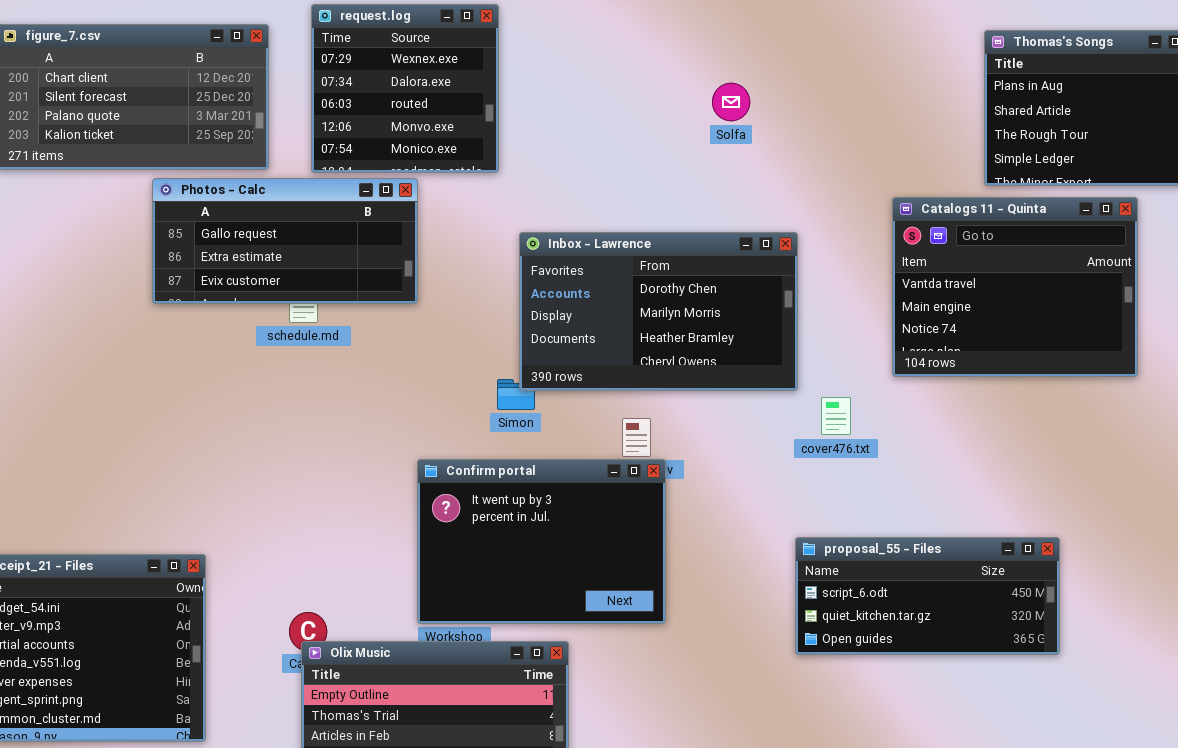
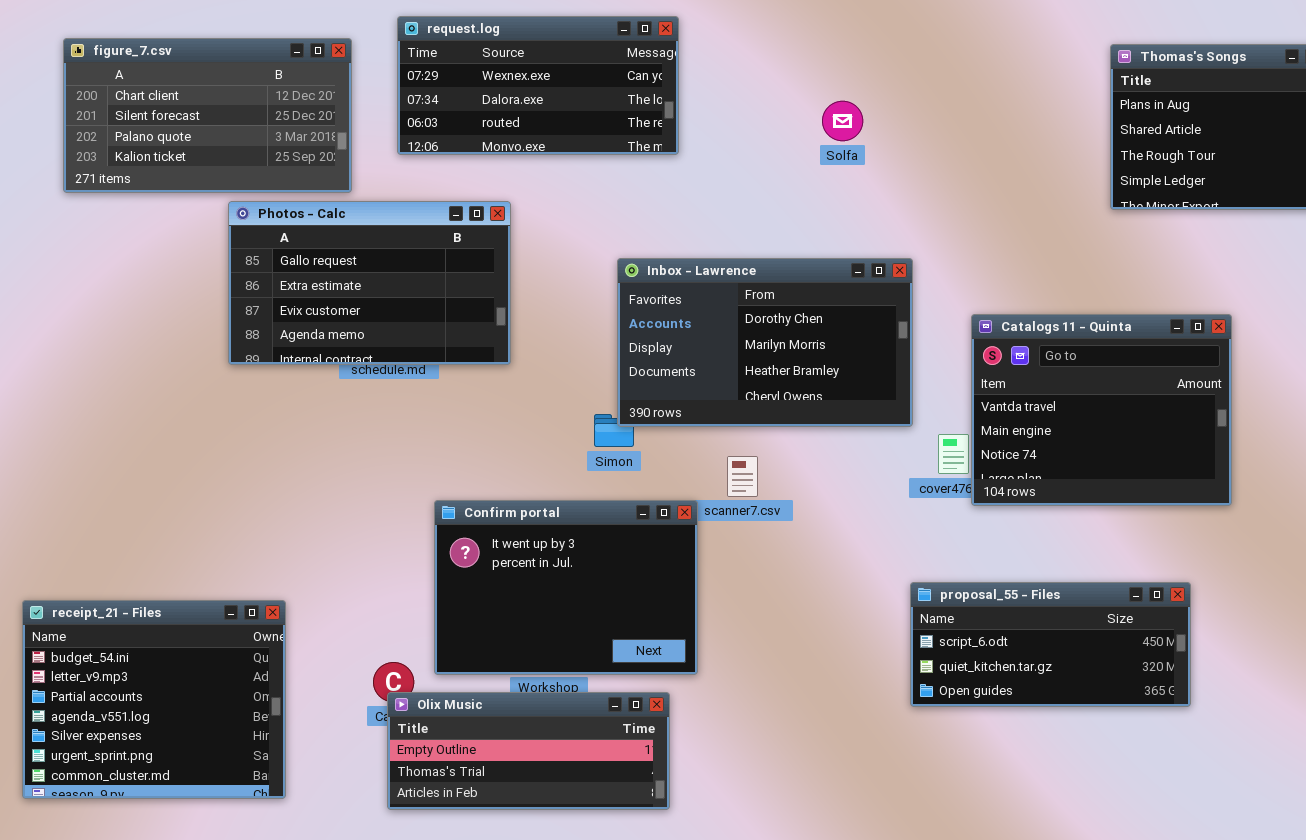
request.log: [311,4,499,173] -> [397,16,679,155], resized
Photos - Calc: [152,178,418,304] -> [228,201,511,365], resized
Catalogs 11 - Quinta: [892,197,1138,377] -> [971,314,1232,506], moved
Confirm portal: [417,459,666,624] -> [434,500,698,675], moved

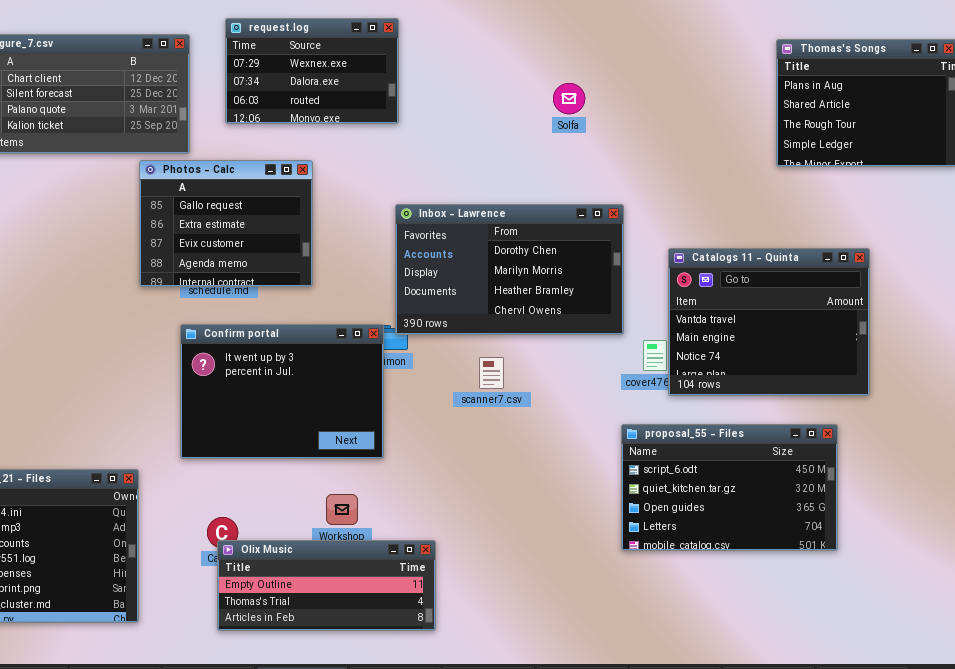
request.log: [397,16,679,155] -> [225,18,399,124], resized
Photos - Calc: [228,201,511,365] -> [139,160,313,287], resized
Confirm portal: [434,500,698,675] -> [180,324,384,459], moved
proposal_55 - Files: [910,582,1191,707] -> [621,424,838,551], resized

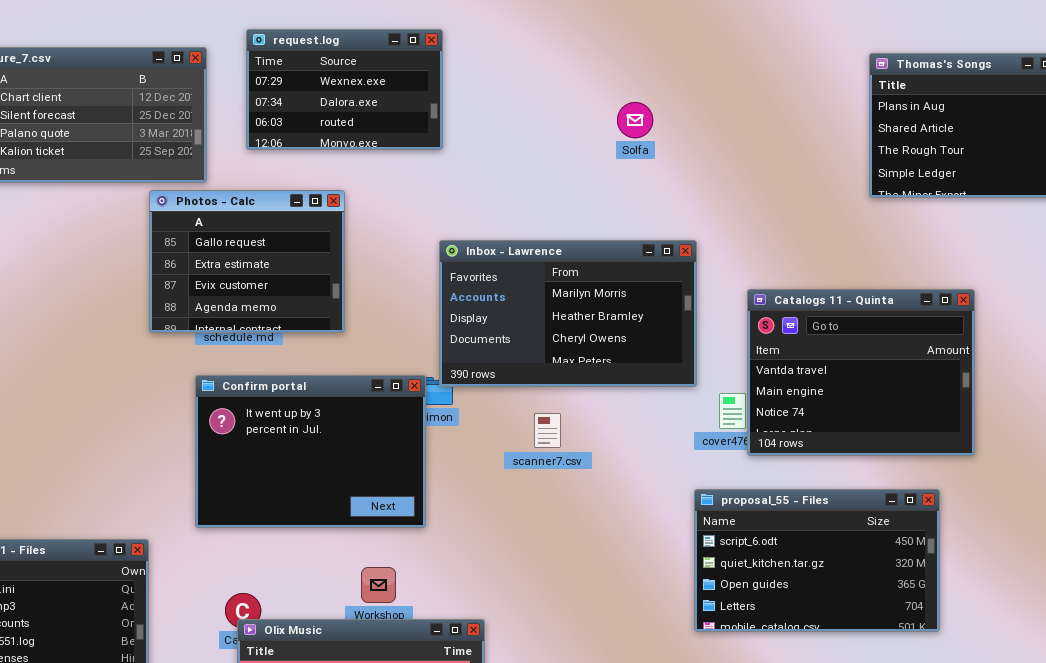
Inbox - Lawrence: [395,204,624,335] -> [439,240,697,387], scrolled down 1 row

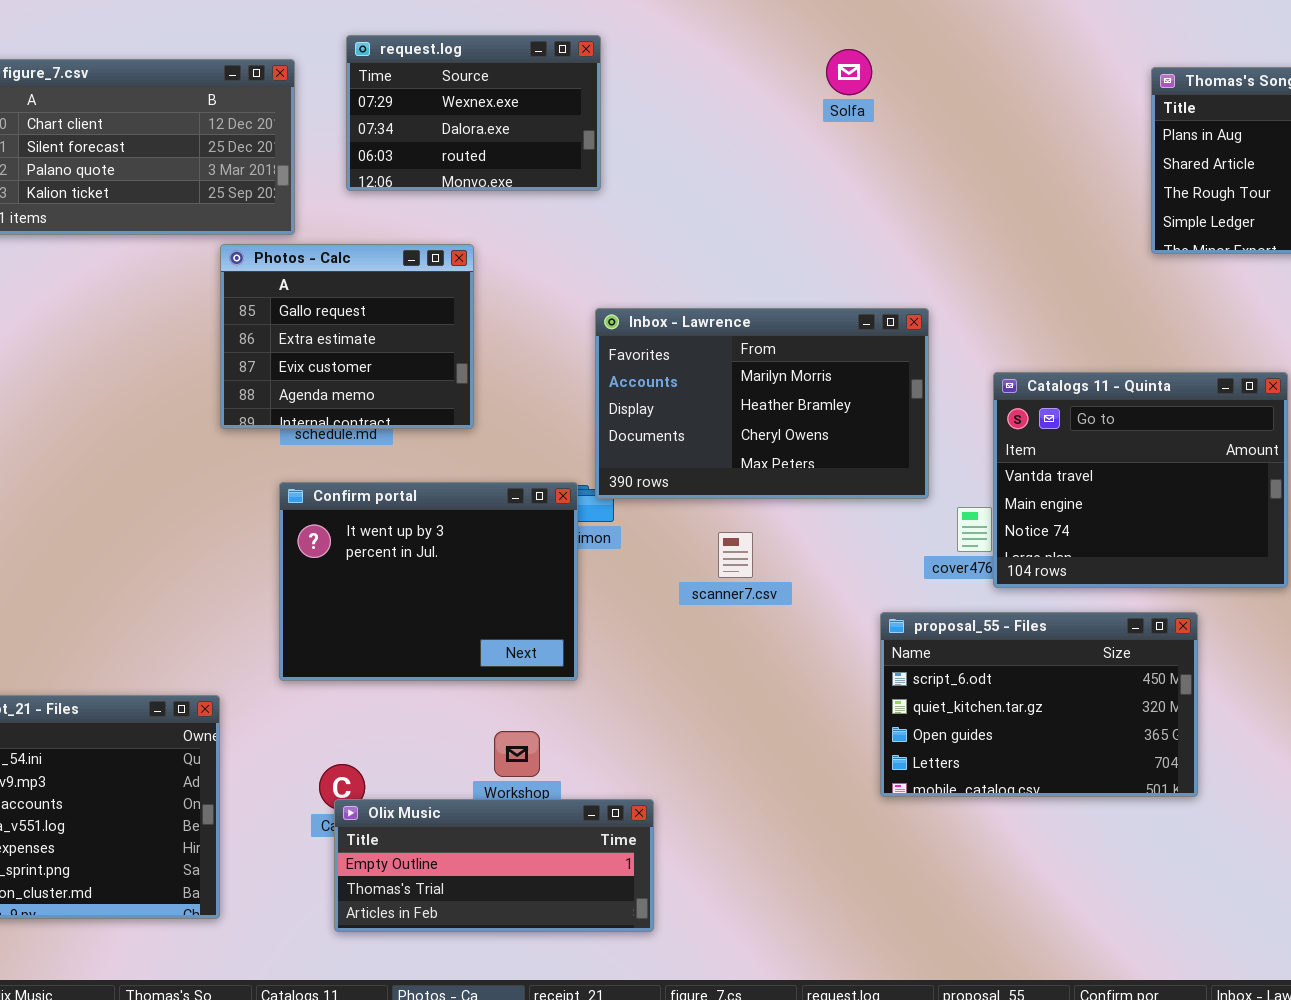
Solfa: [617,102,653,138] -> [826,49,872,95], moved
proposal_55 - Files: [694,489,940,632] -> [880,612,1198,797], moved

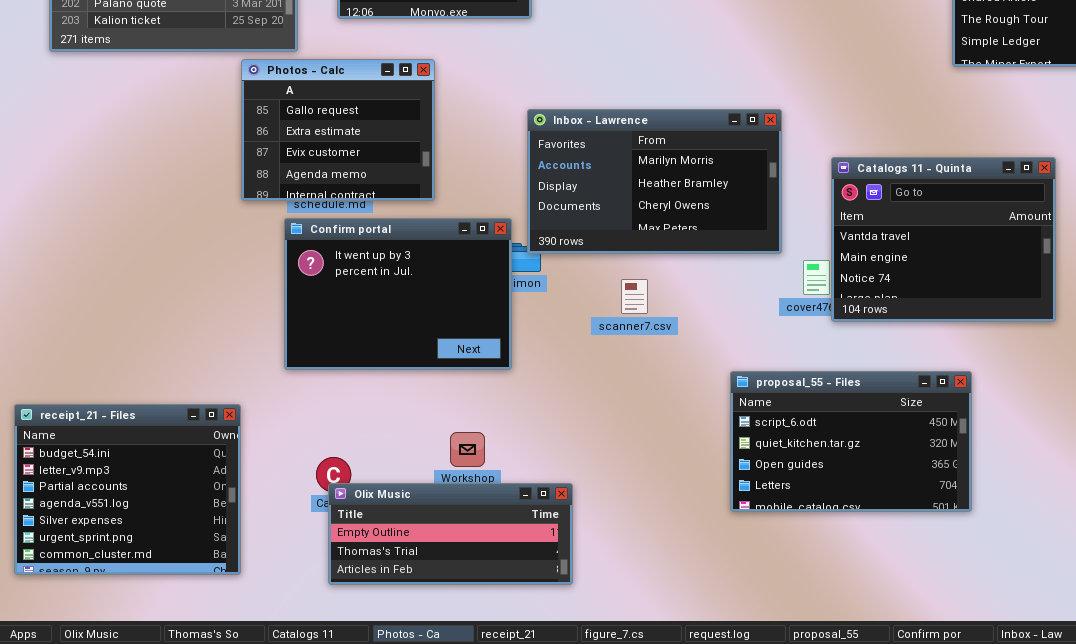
Confirm portal: [279,482,578,681] -> [284,218,512,370], moved
proposal_55 - Files: [880,612,1198,797] -> [730,371,972,512], moved

